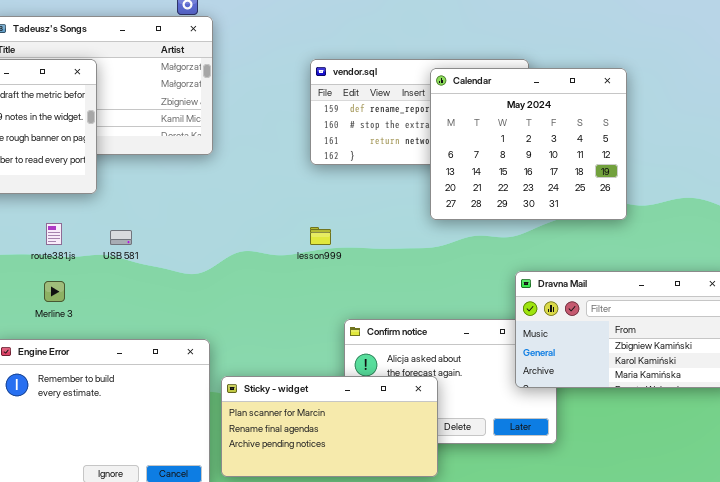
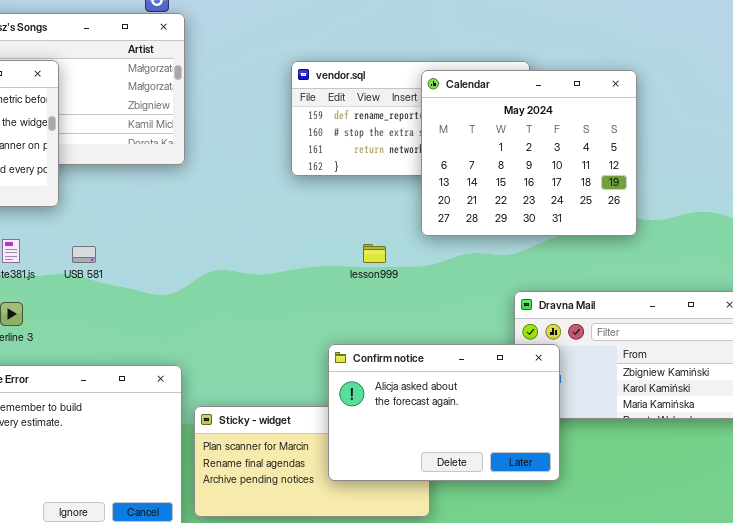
lesson999: [310,227,331,245] -> [363,244,386,263], moved
Confirm notice: [344,319,557,444] -> [328,344,560,481], raised

